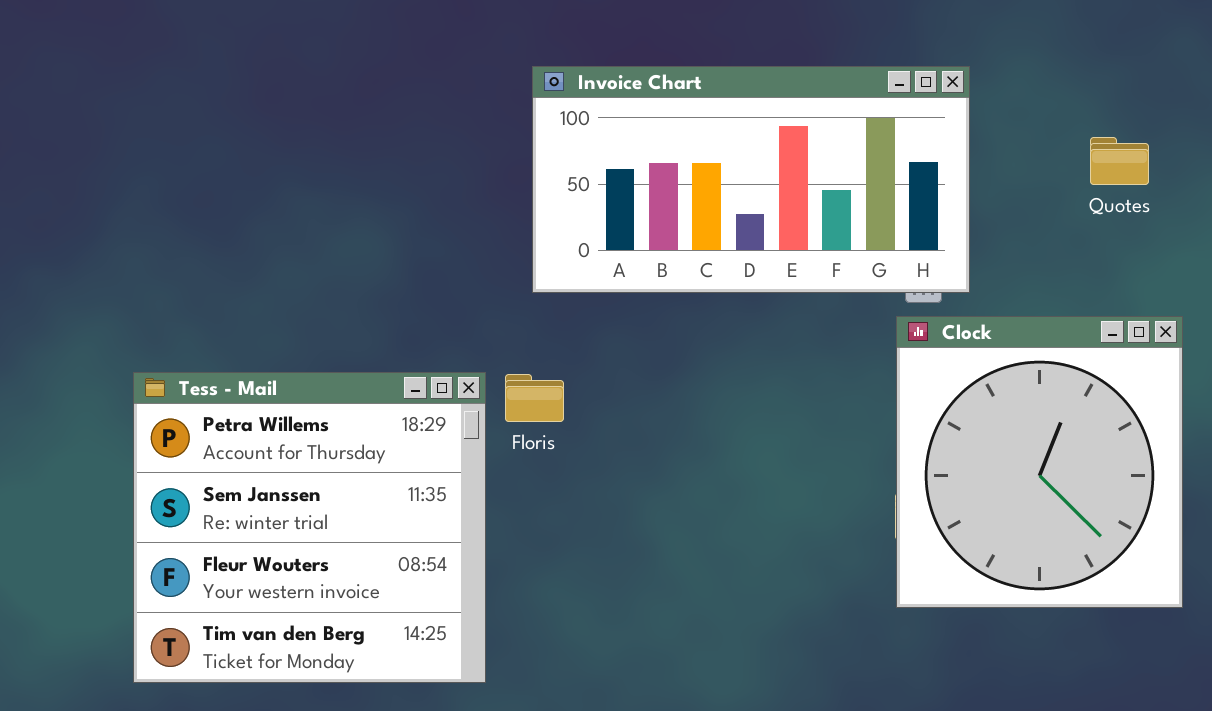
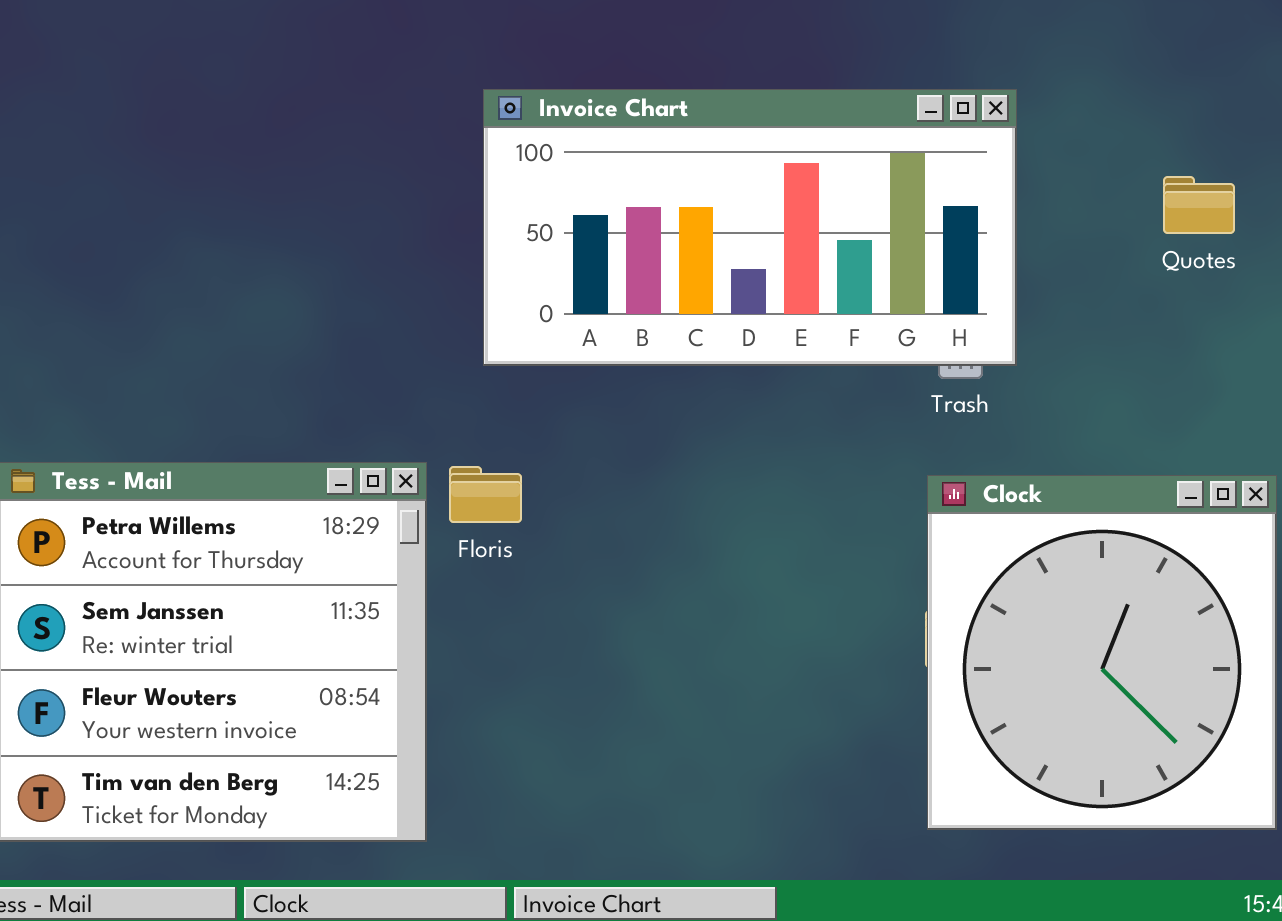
Clock: [896,316,1183,608] -> [927,475,1277,830], moved

